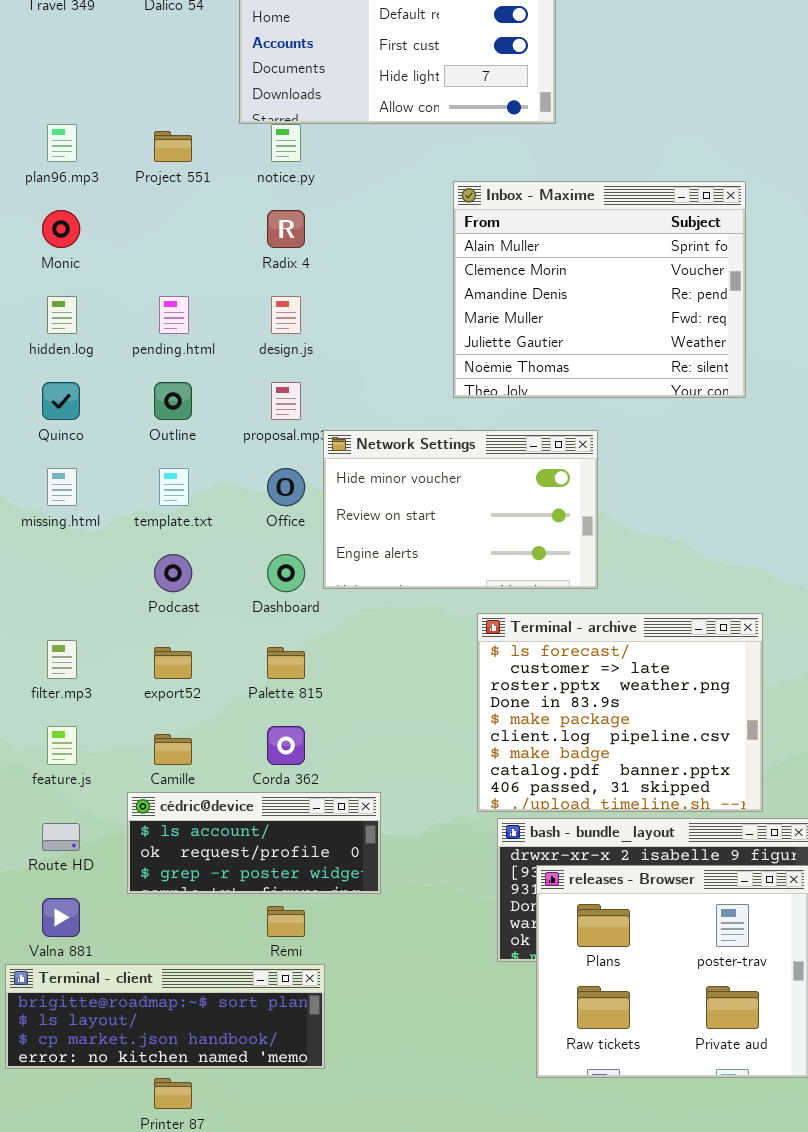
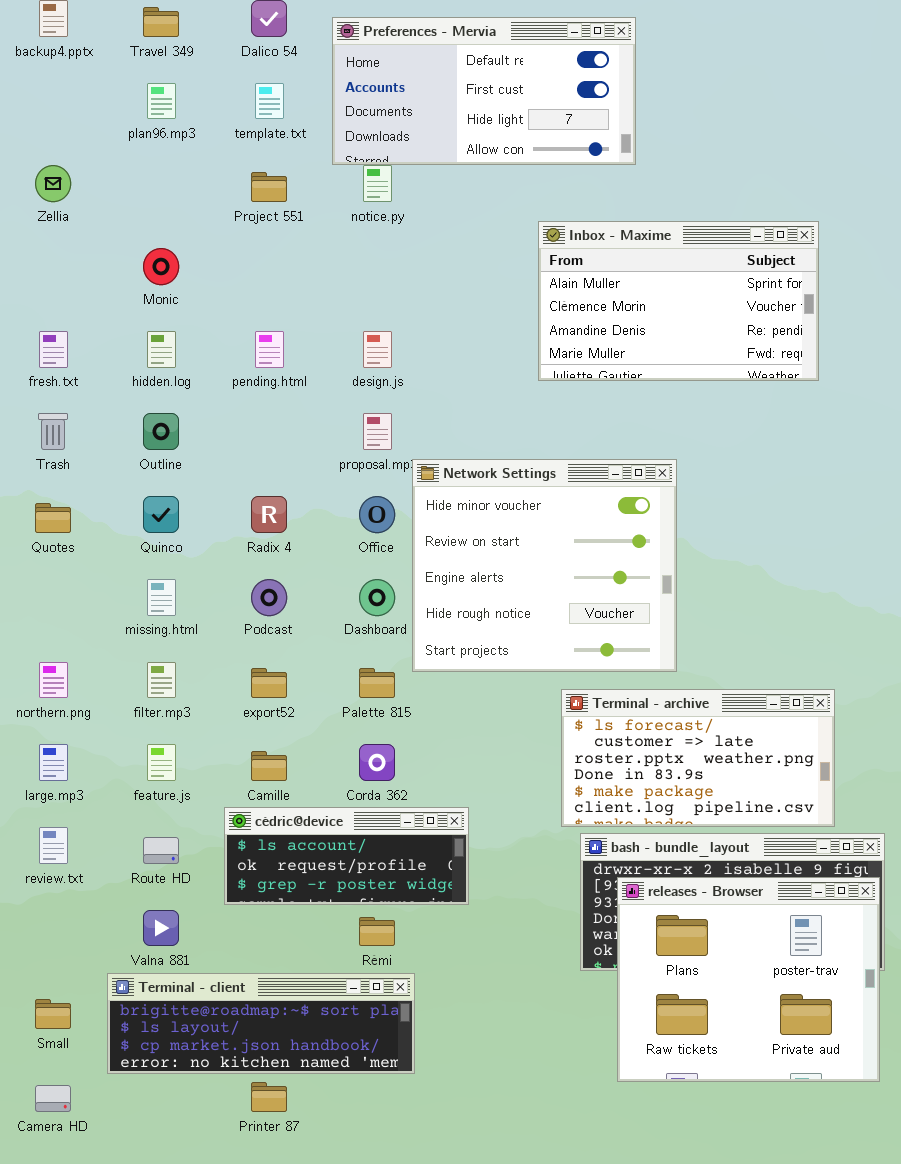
plan96.mp3: [47,124,77,162] -> [147,83,176,119], moved
Inbox - Maxime: [453,181,746,398] -> [538,221,819,381], resized
Radix 4: [267,210,305,248] -> [251,496,287,533], moved
Quinco: [42,382,80,420] -> [143,496,179,533], moved
Outline: [154,382,192,420] -> [143,413,179,450], moved
Network Settings: [323,430,598,589] -> [412,459,677,672], resized
missing.html: [47,468,77,506] -> [147,579,176,616], moved
template.txt: [159,468,189,506] -> [255,83,284,119], moved
Terminal - archive: [477,613,763,812] -> [561,689,835,827], resized

